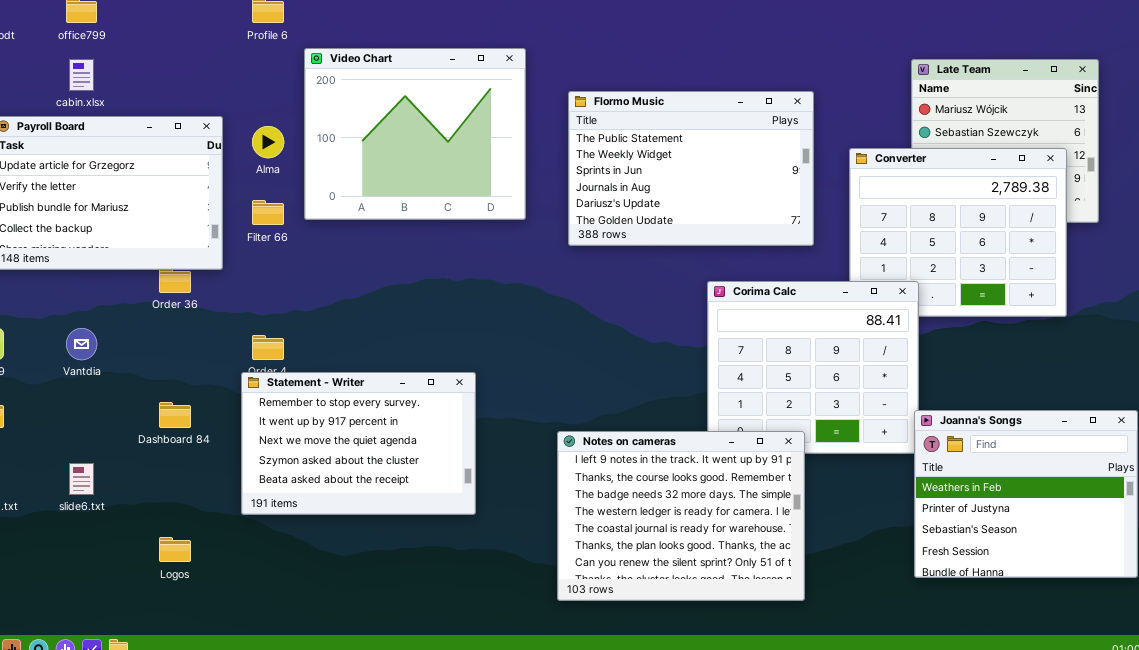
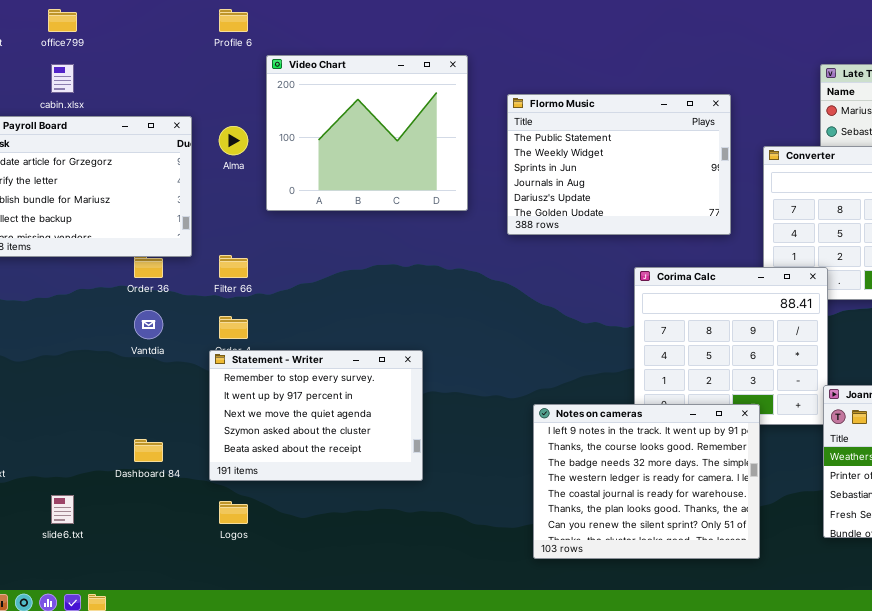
Filter 66: [252,200,284,225] -> [219,255,248,278], moved
Vantdia: [66,328,97,360] -> [134,310,163,339], moved
Dashboard 84: [159,402,191,428] -> [134,439,163,462], moved
Notes on cameras: [557,431,805,601] -> [533,404,760,559], moved
slide6.txt: [69,463,94,495] -> [51,495,74,524], moved
Logos: [159,537,191,562] -> [219,501,248,524], moved

